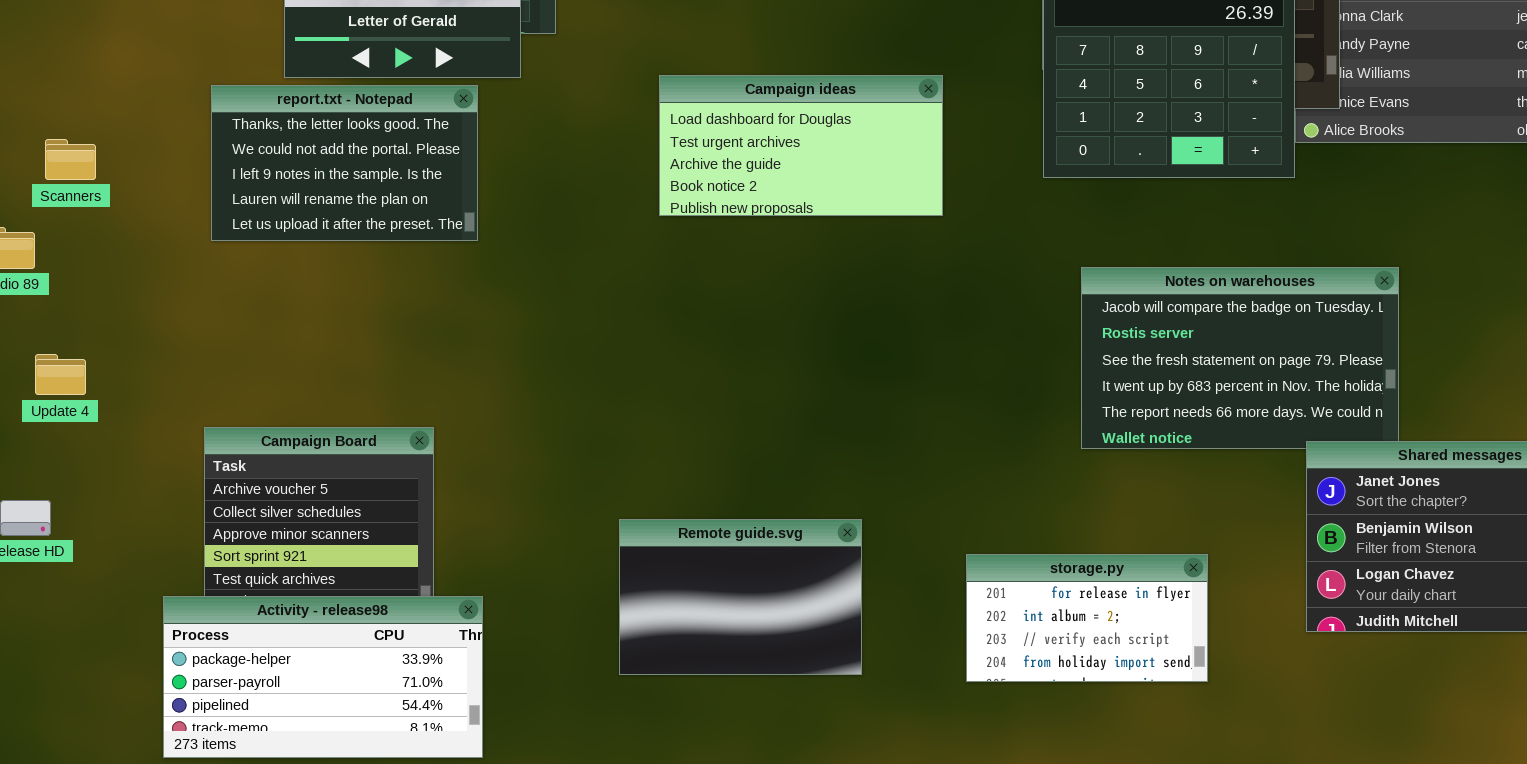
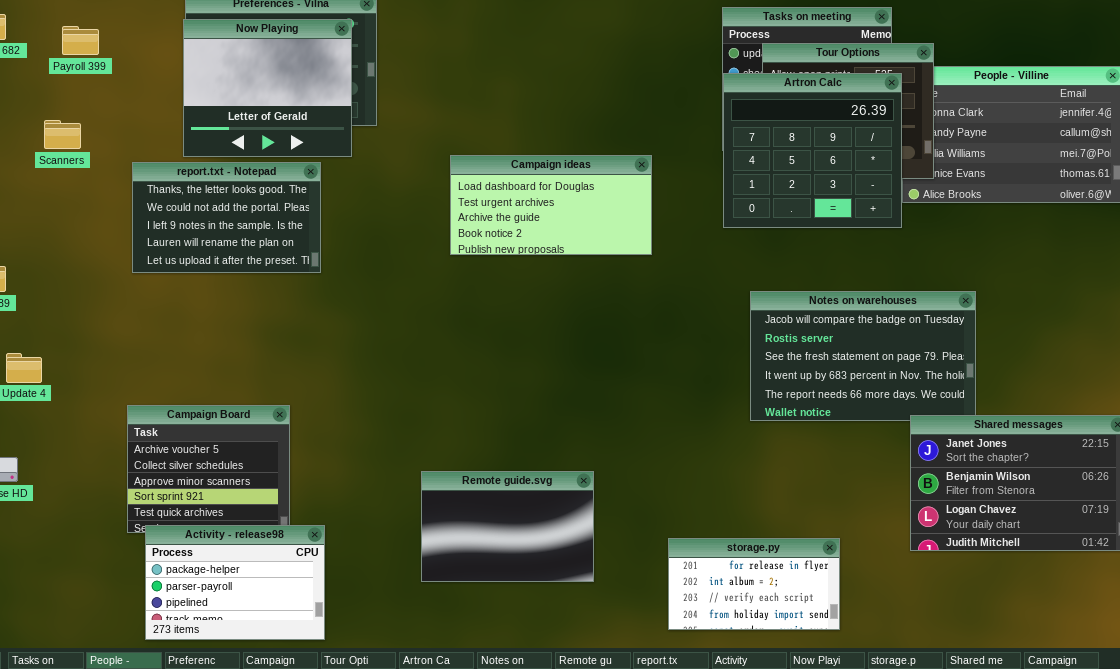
Scanners: [45,139,96,180] -> [44,120,81,149], moved
storage.py: [966,554,1208,682] -> [668,538,840,630], moved
Activity - release98: [163,596,483,758] -> [145,525,325,640], resized

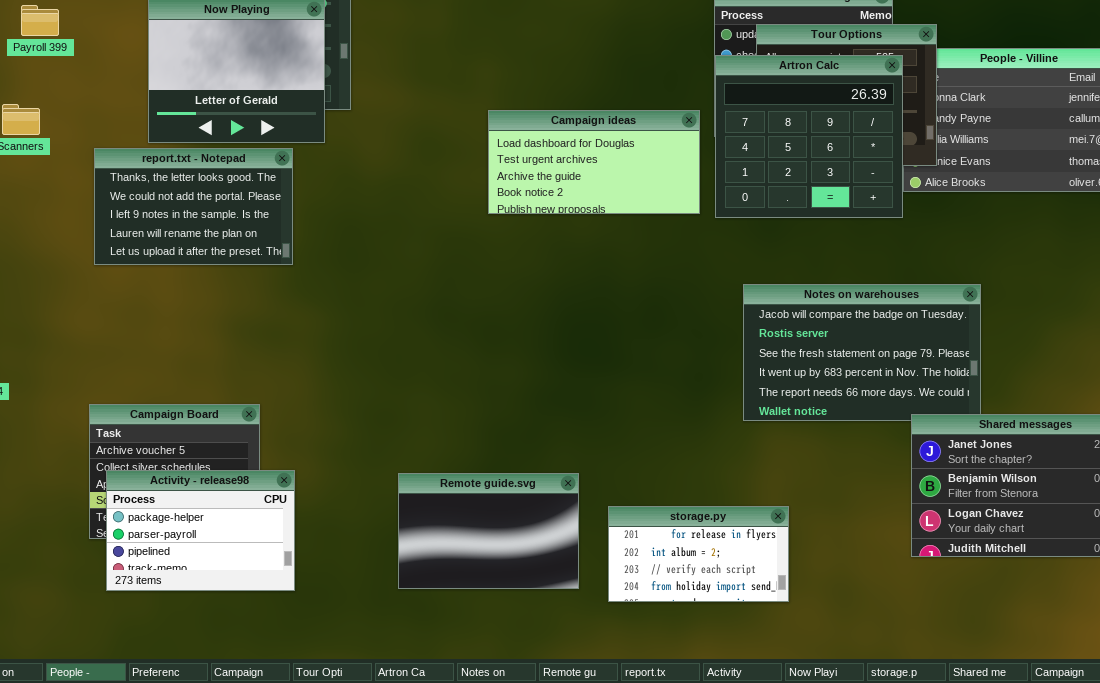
Campaign ideas: [450,155,652,255] -> [488,110,700,214], moved
Activity - release98: [145,525,325,640] -> [106,470,295,591], moved
storage.py: [668,538,840,630] -> [608,506,789,602], moved

